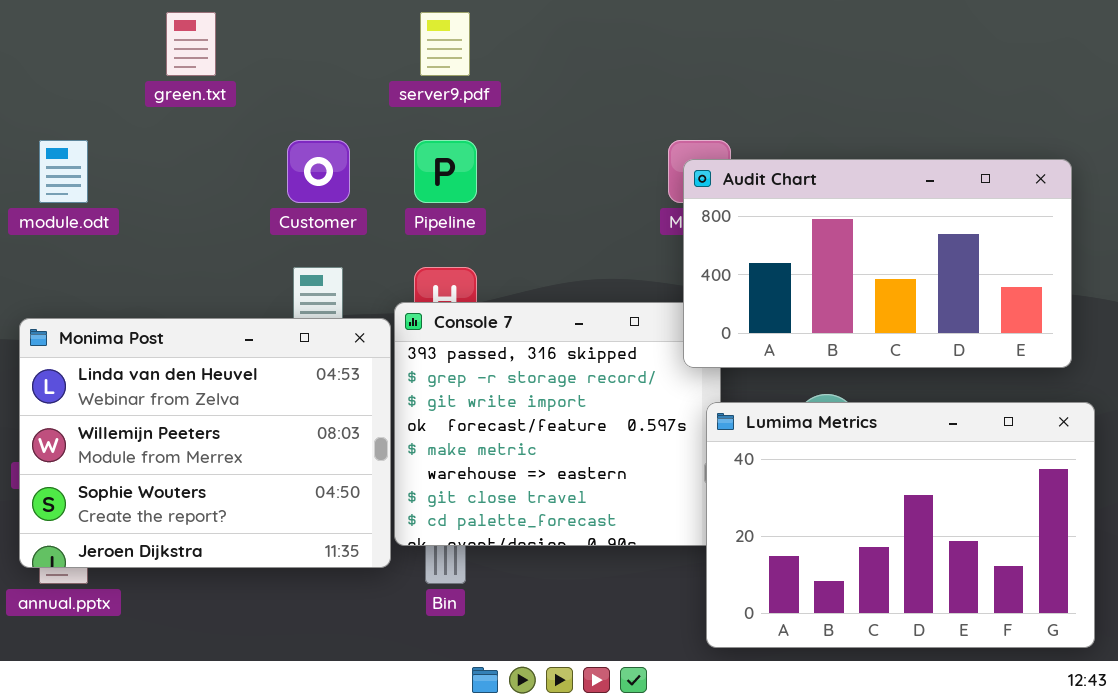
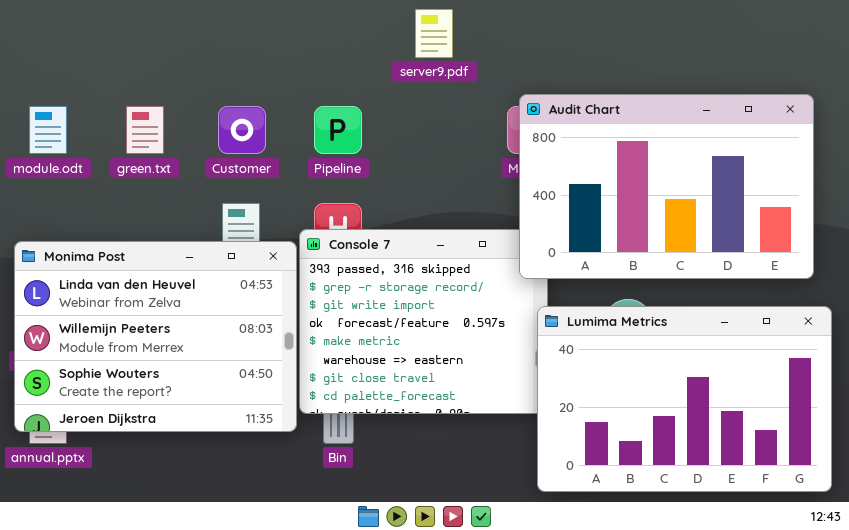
green.txt: [166,12,216,76] -> [126,106,164,154], moved
server9.pdf: [420,12,470,76] -> [415,9,453,58], moved
Audit Chart: [683,159,1072,368] -> [519,94,814,279], resized

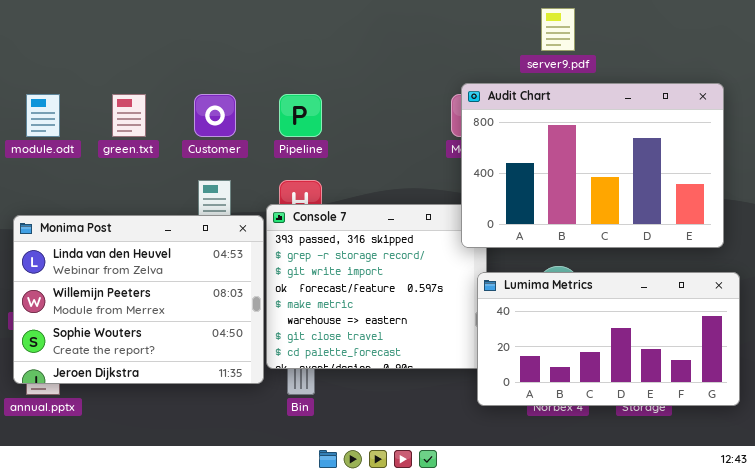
server9.pdf: [415,9,453,58] -> [541,8,575,51], moved
Lumima Metrics: [537,306,832,492] -> [477,272,740,406], resized

